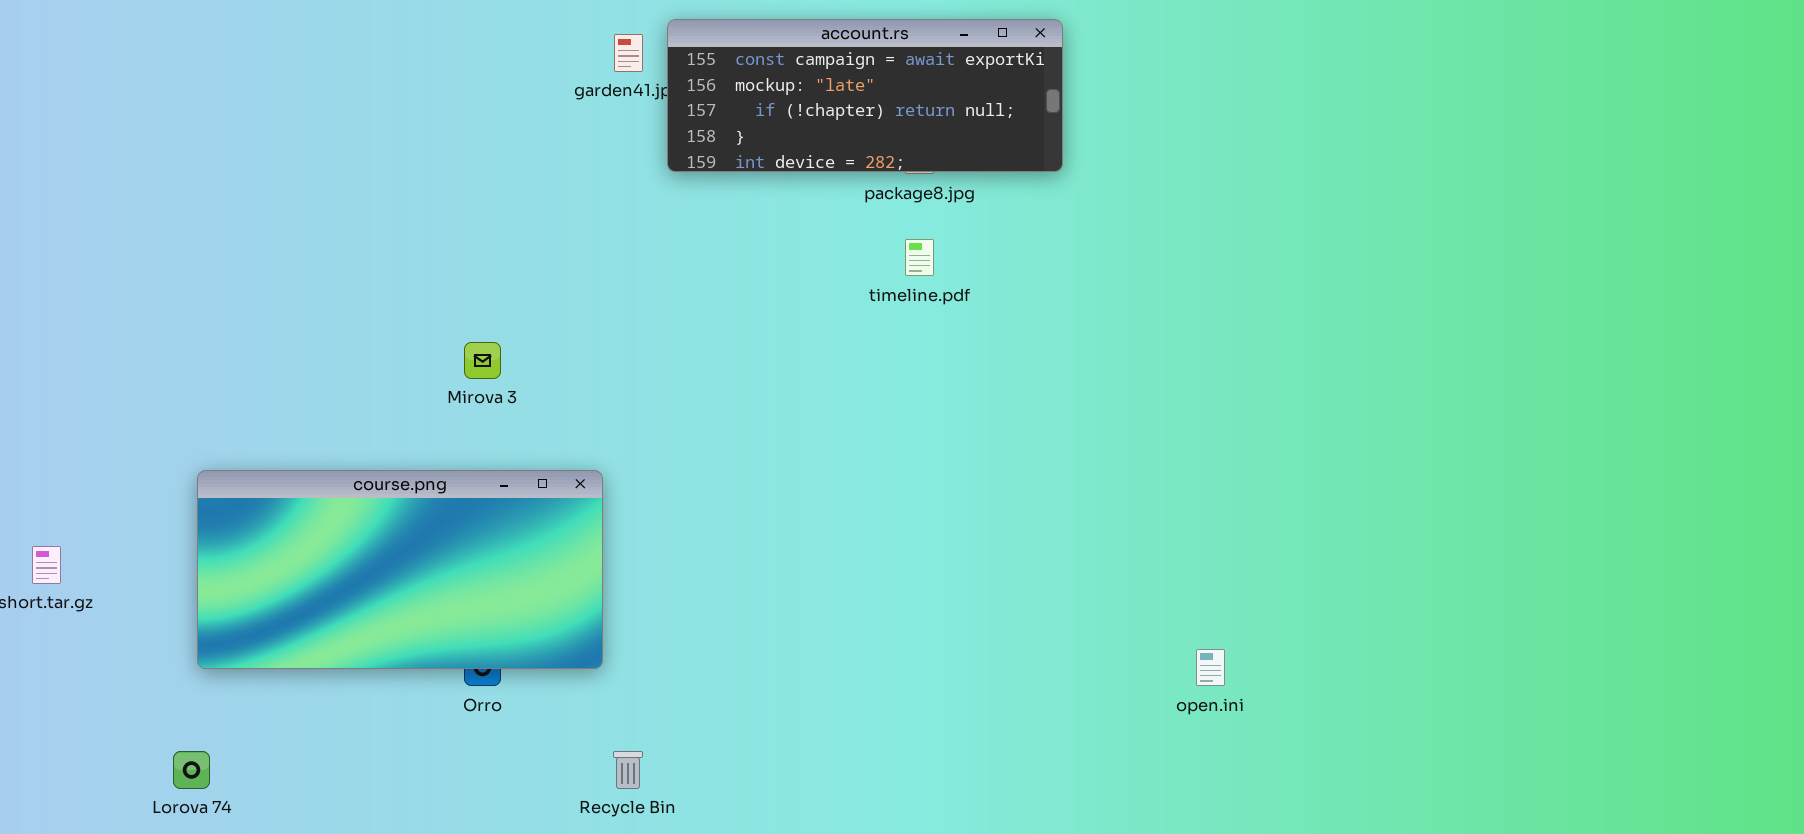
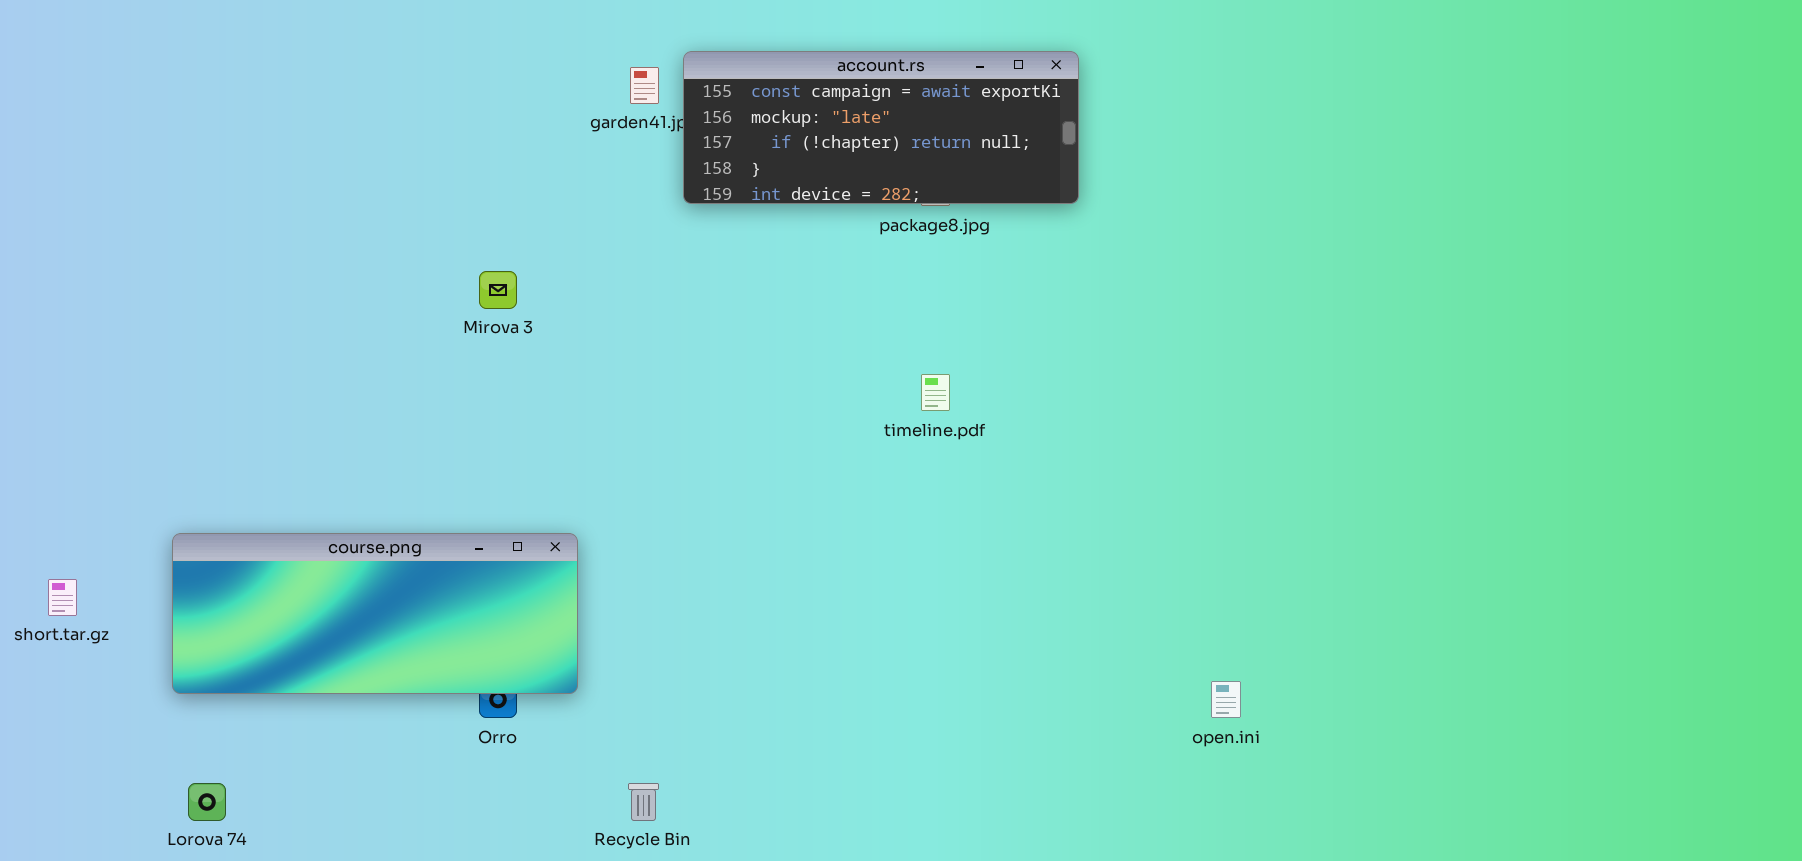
timeline.pdf: [905,239,934,276] -> [921,374,950,411], moved
Mirova 3: [464,342,501,379] -> [479,271,517,309], moved
course.png: [197,470,603,669] -> [172,533,578,694], moved, resized

